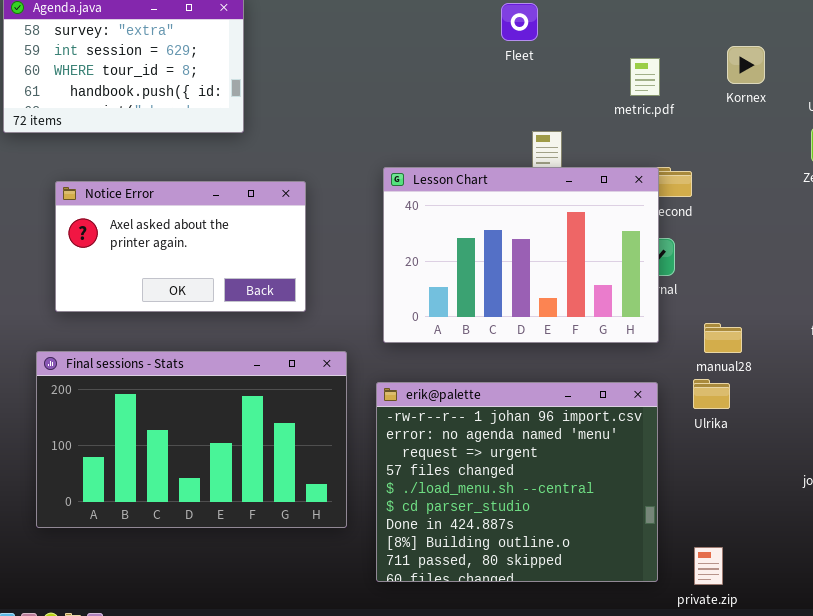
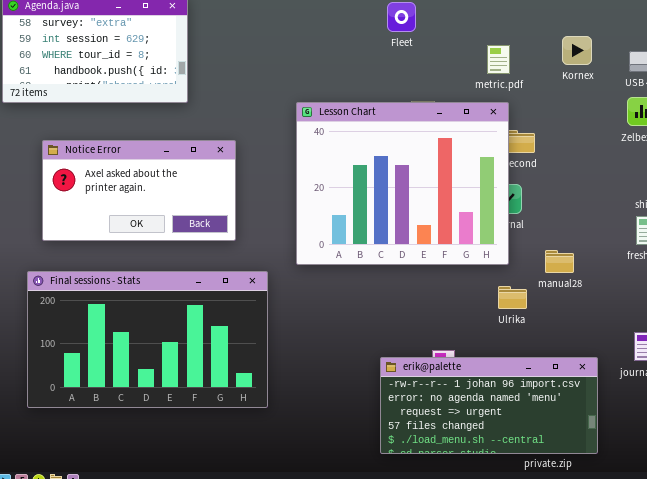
Lesson Chart: [383,167,659,343] -> [296,102,509,265], resized
Ulrika: [693,379,730,409] -> [498,286,527,309], moved
erik@palette: [376,382,658,582] -> [380,357,598,454], moved, resized

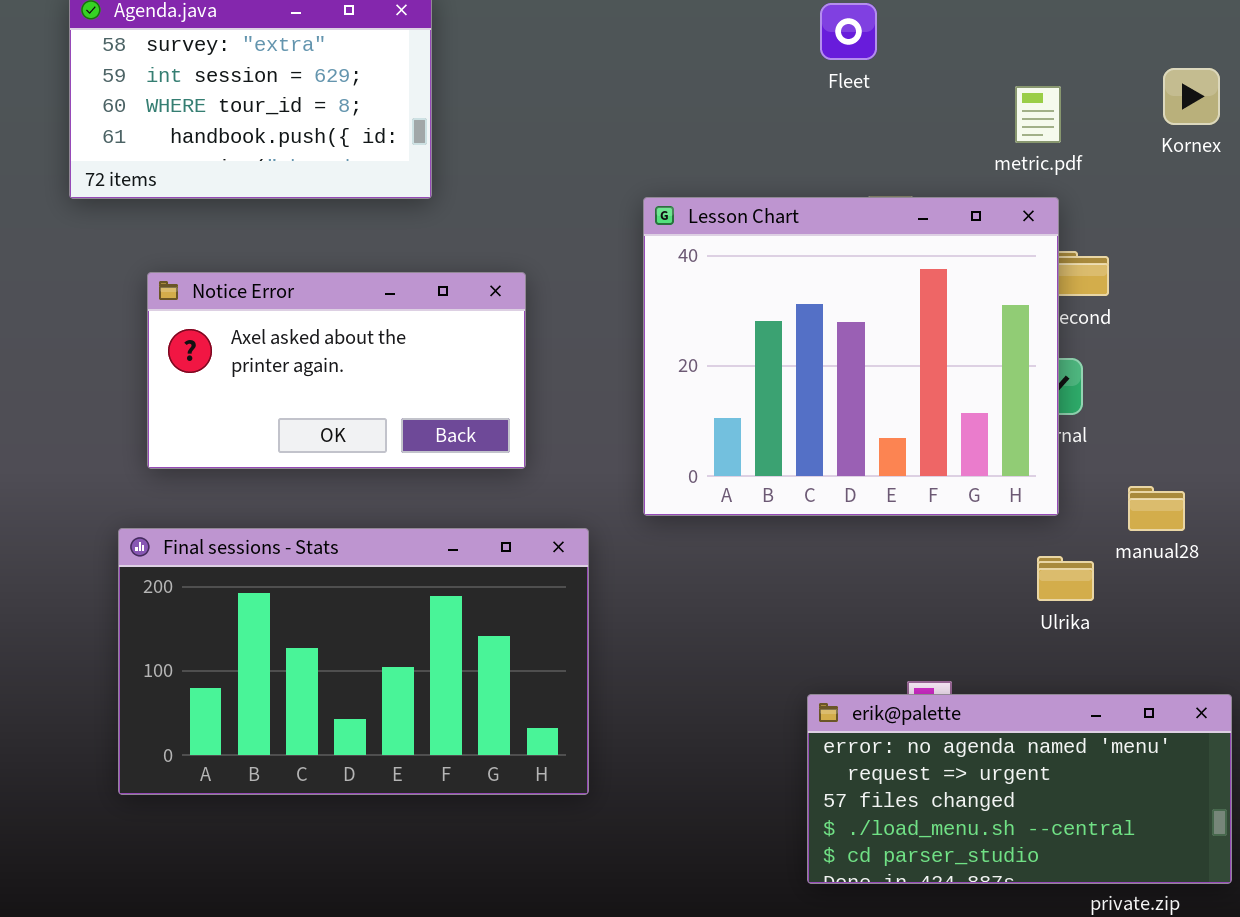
erik@palette: [380,357,598,454] -> [807,694,1232,884], scrolled down 1 row

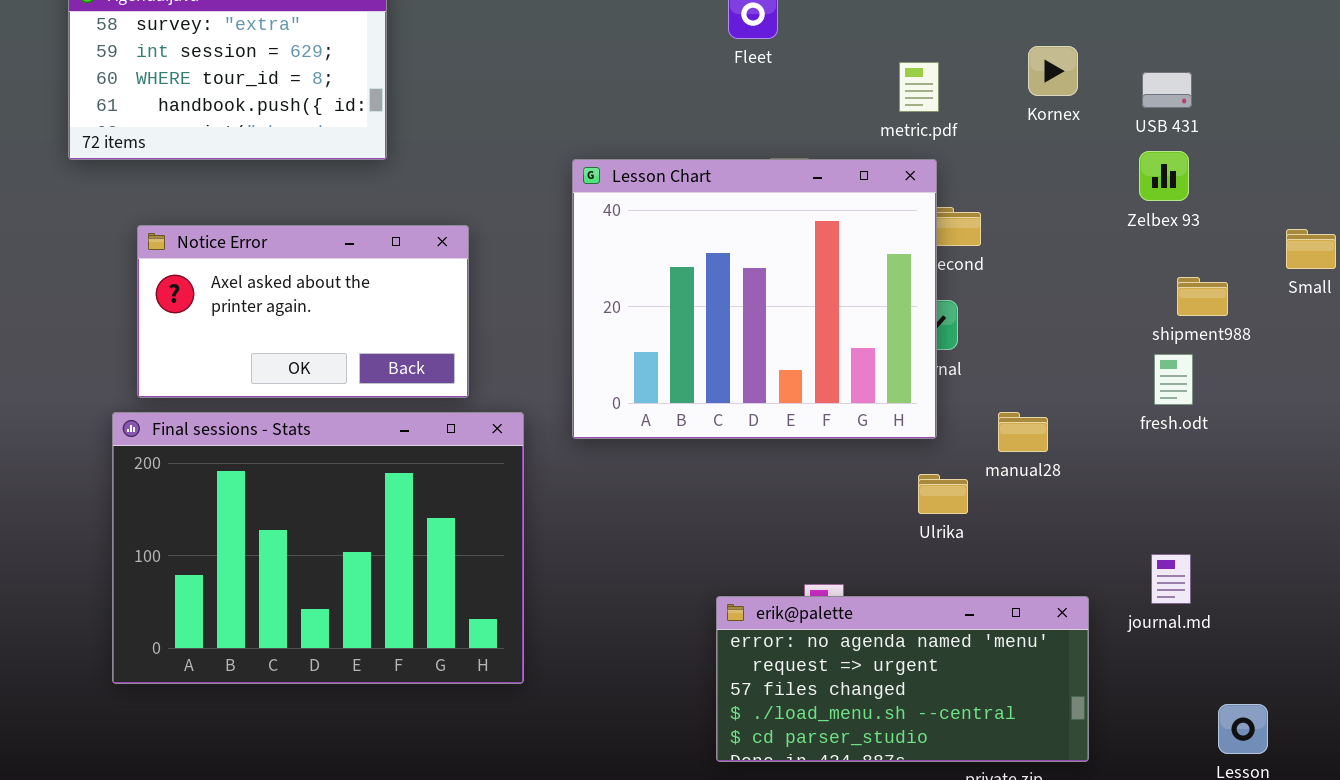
Final sessions - Stats: [118,528,589,795] -> [112,412,524,684], resized

